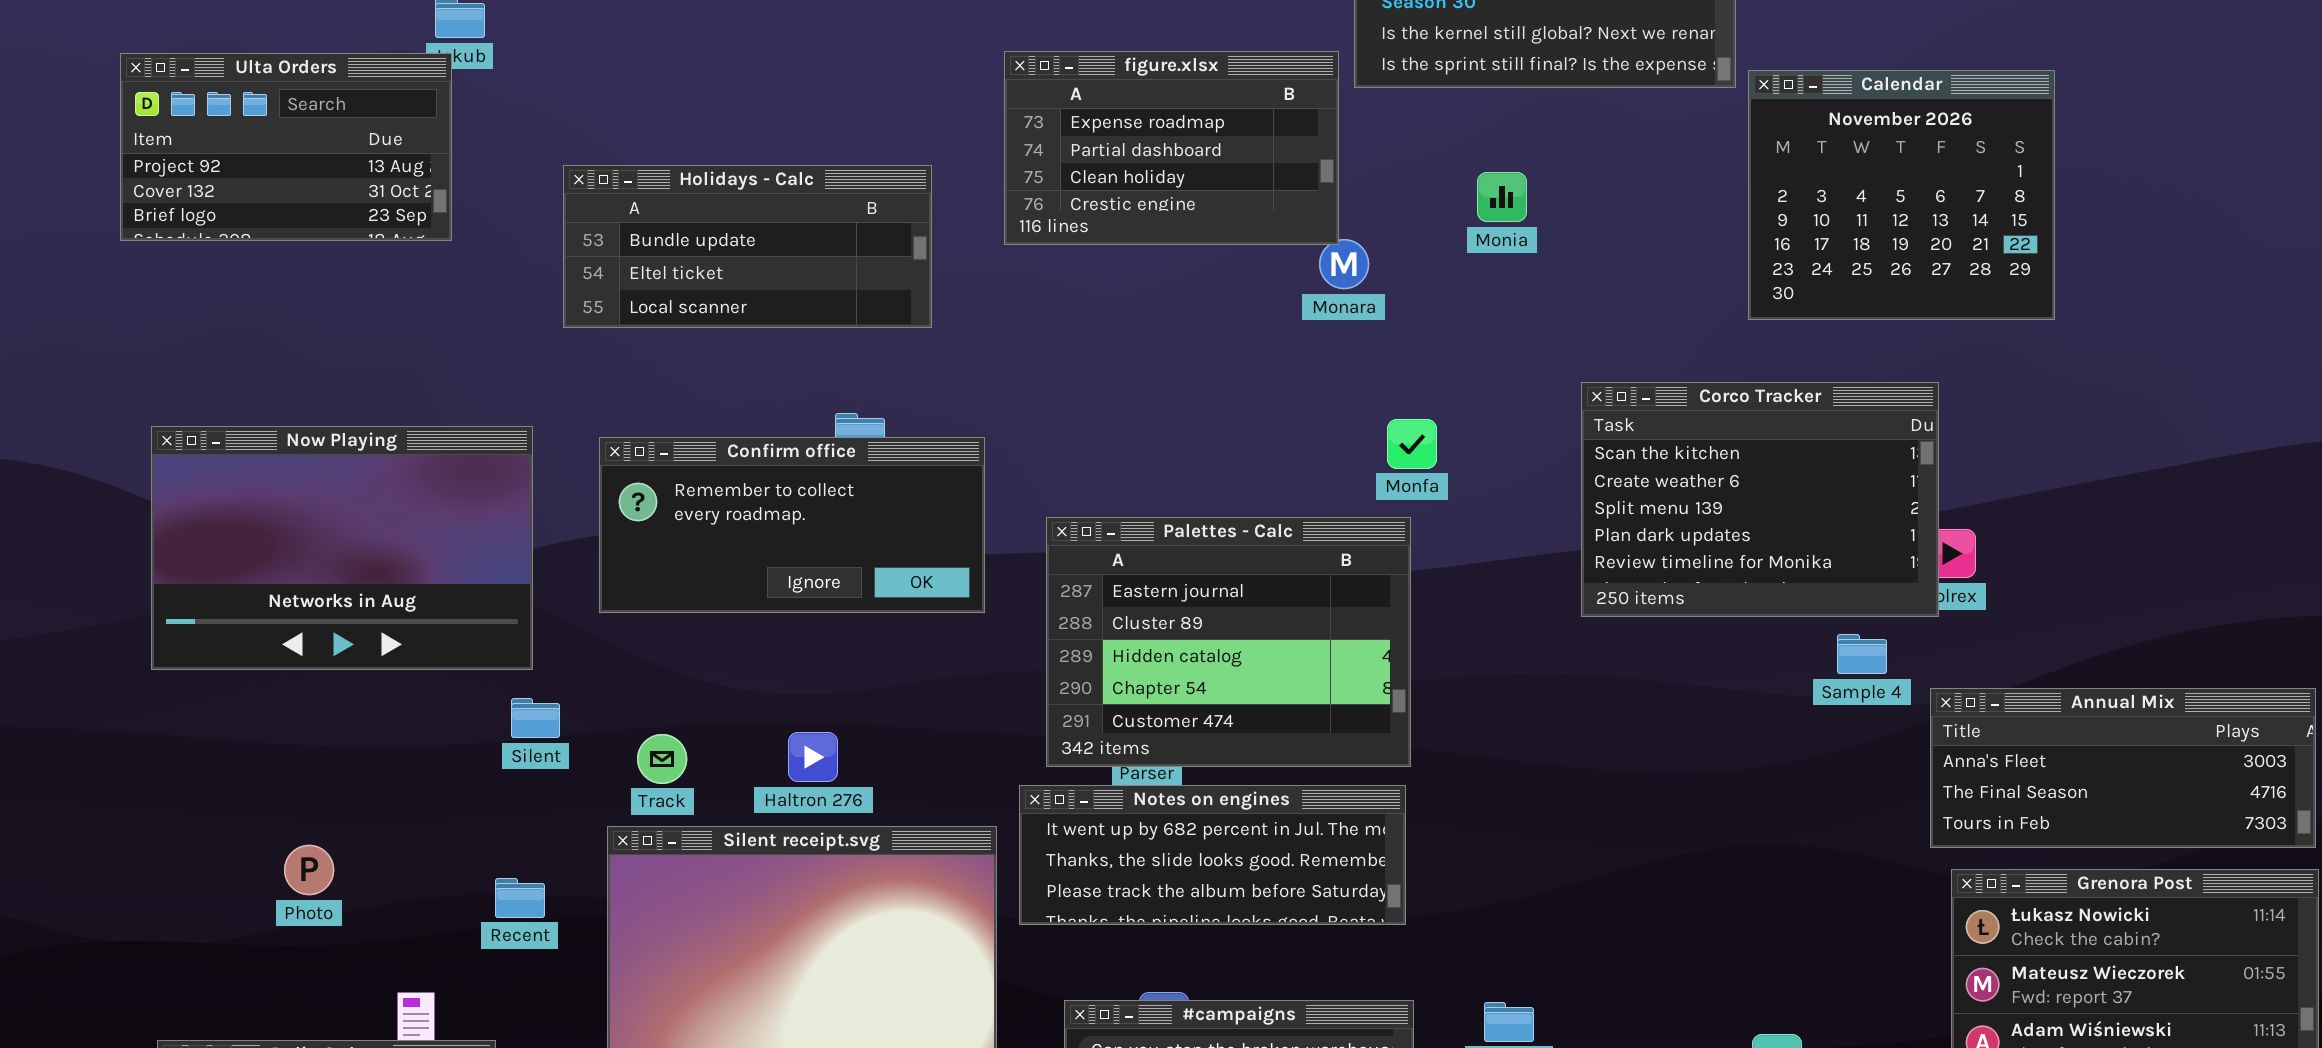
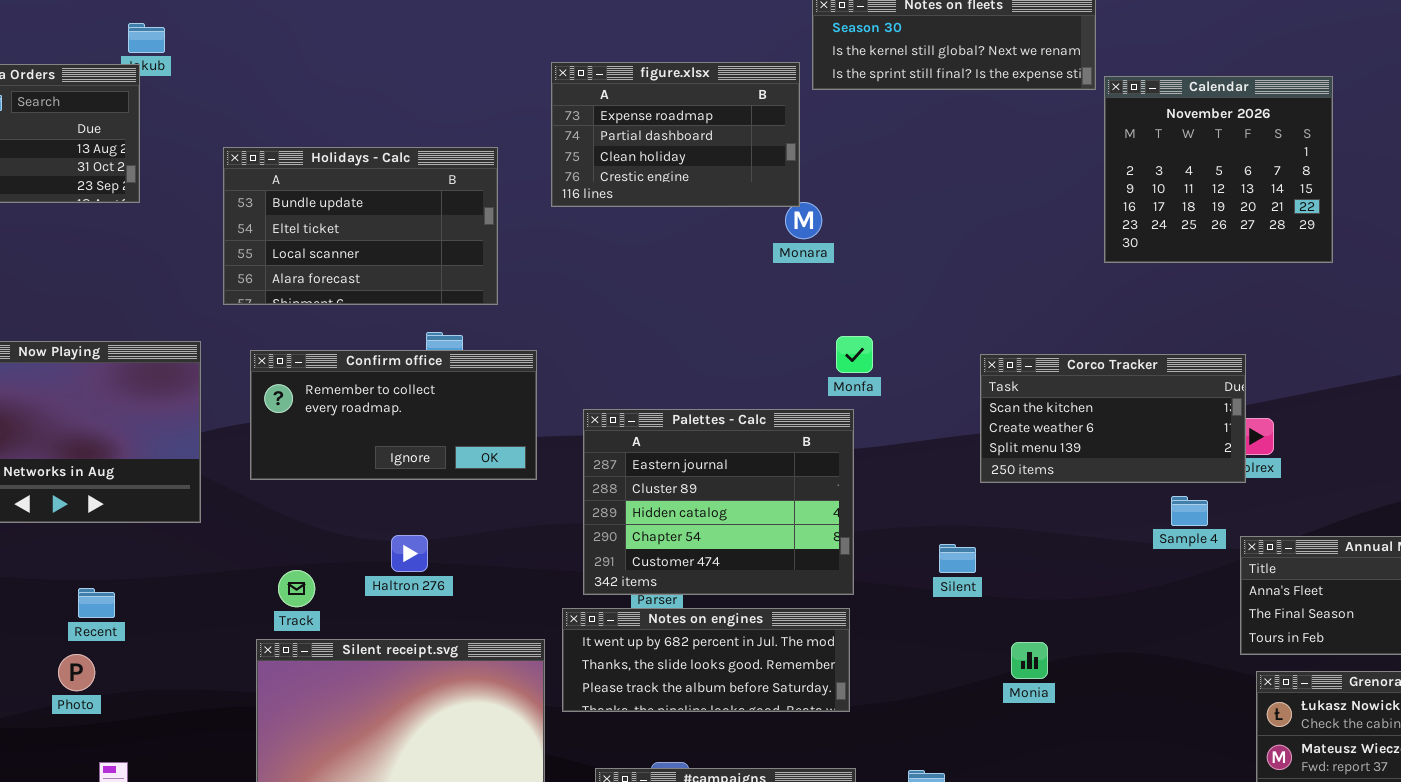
Holidays - Calc: [563,165,932,328] -> [223,147,498,305], resized
Monia: [1477,172,1527,222] -> [1011,642,1048,679], moved
Corco Tracker: [1581,382,1939,617] -> [980,354,1246,483], resized
Silent: [511,698,560,738] -> [939,544,976,573], moved
Haltron 276: [788,732,838,782] -> [391,535,428,572], moved
Photo: [284,845,334,895] -> [58,654,95,691], moved
Recent: [495,878,545,918] -> [78,588,115,618], moved

